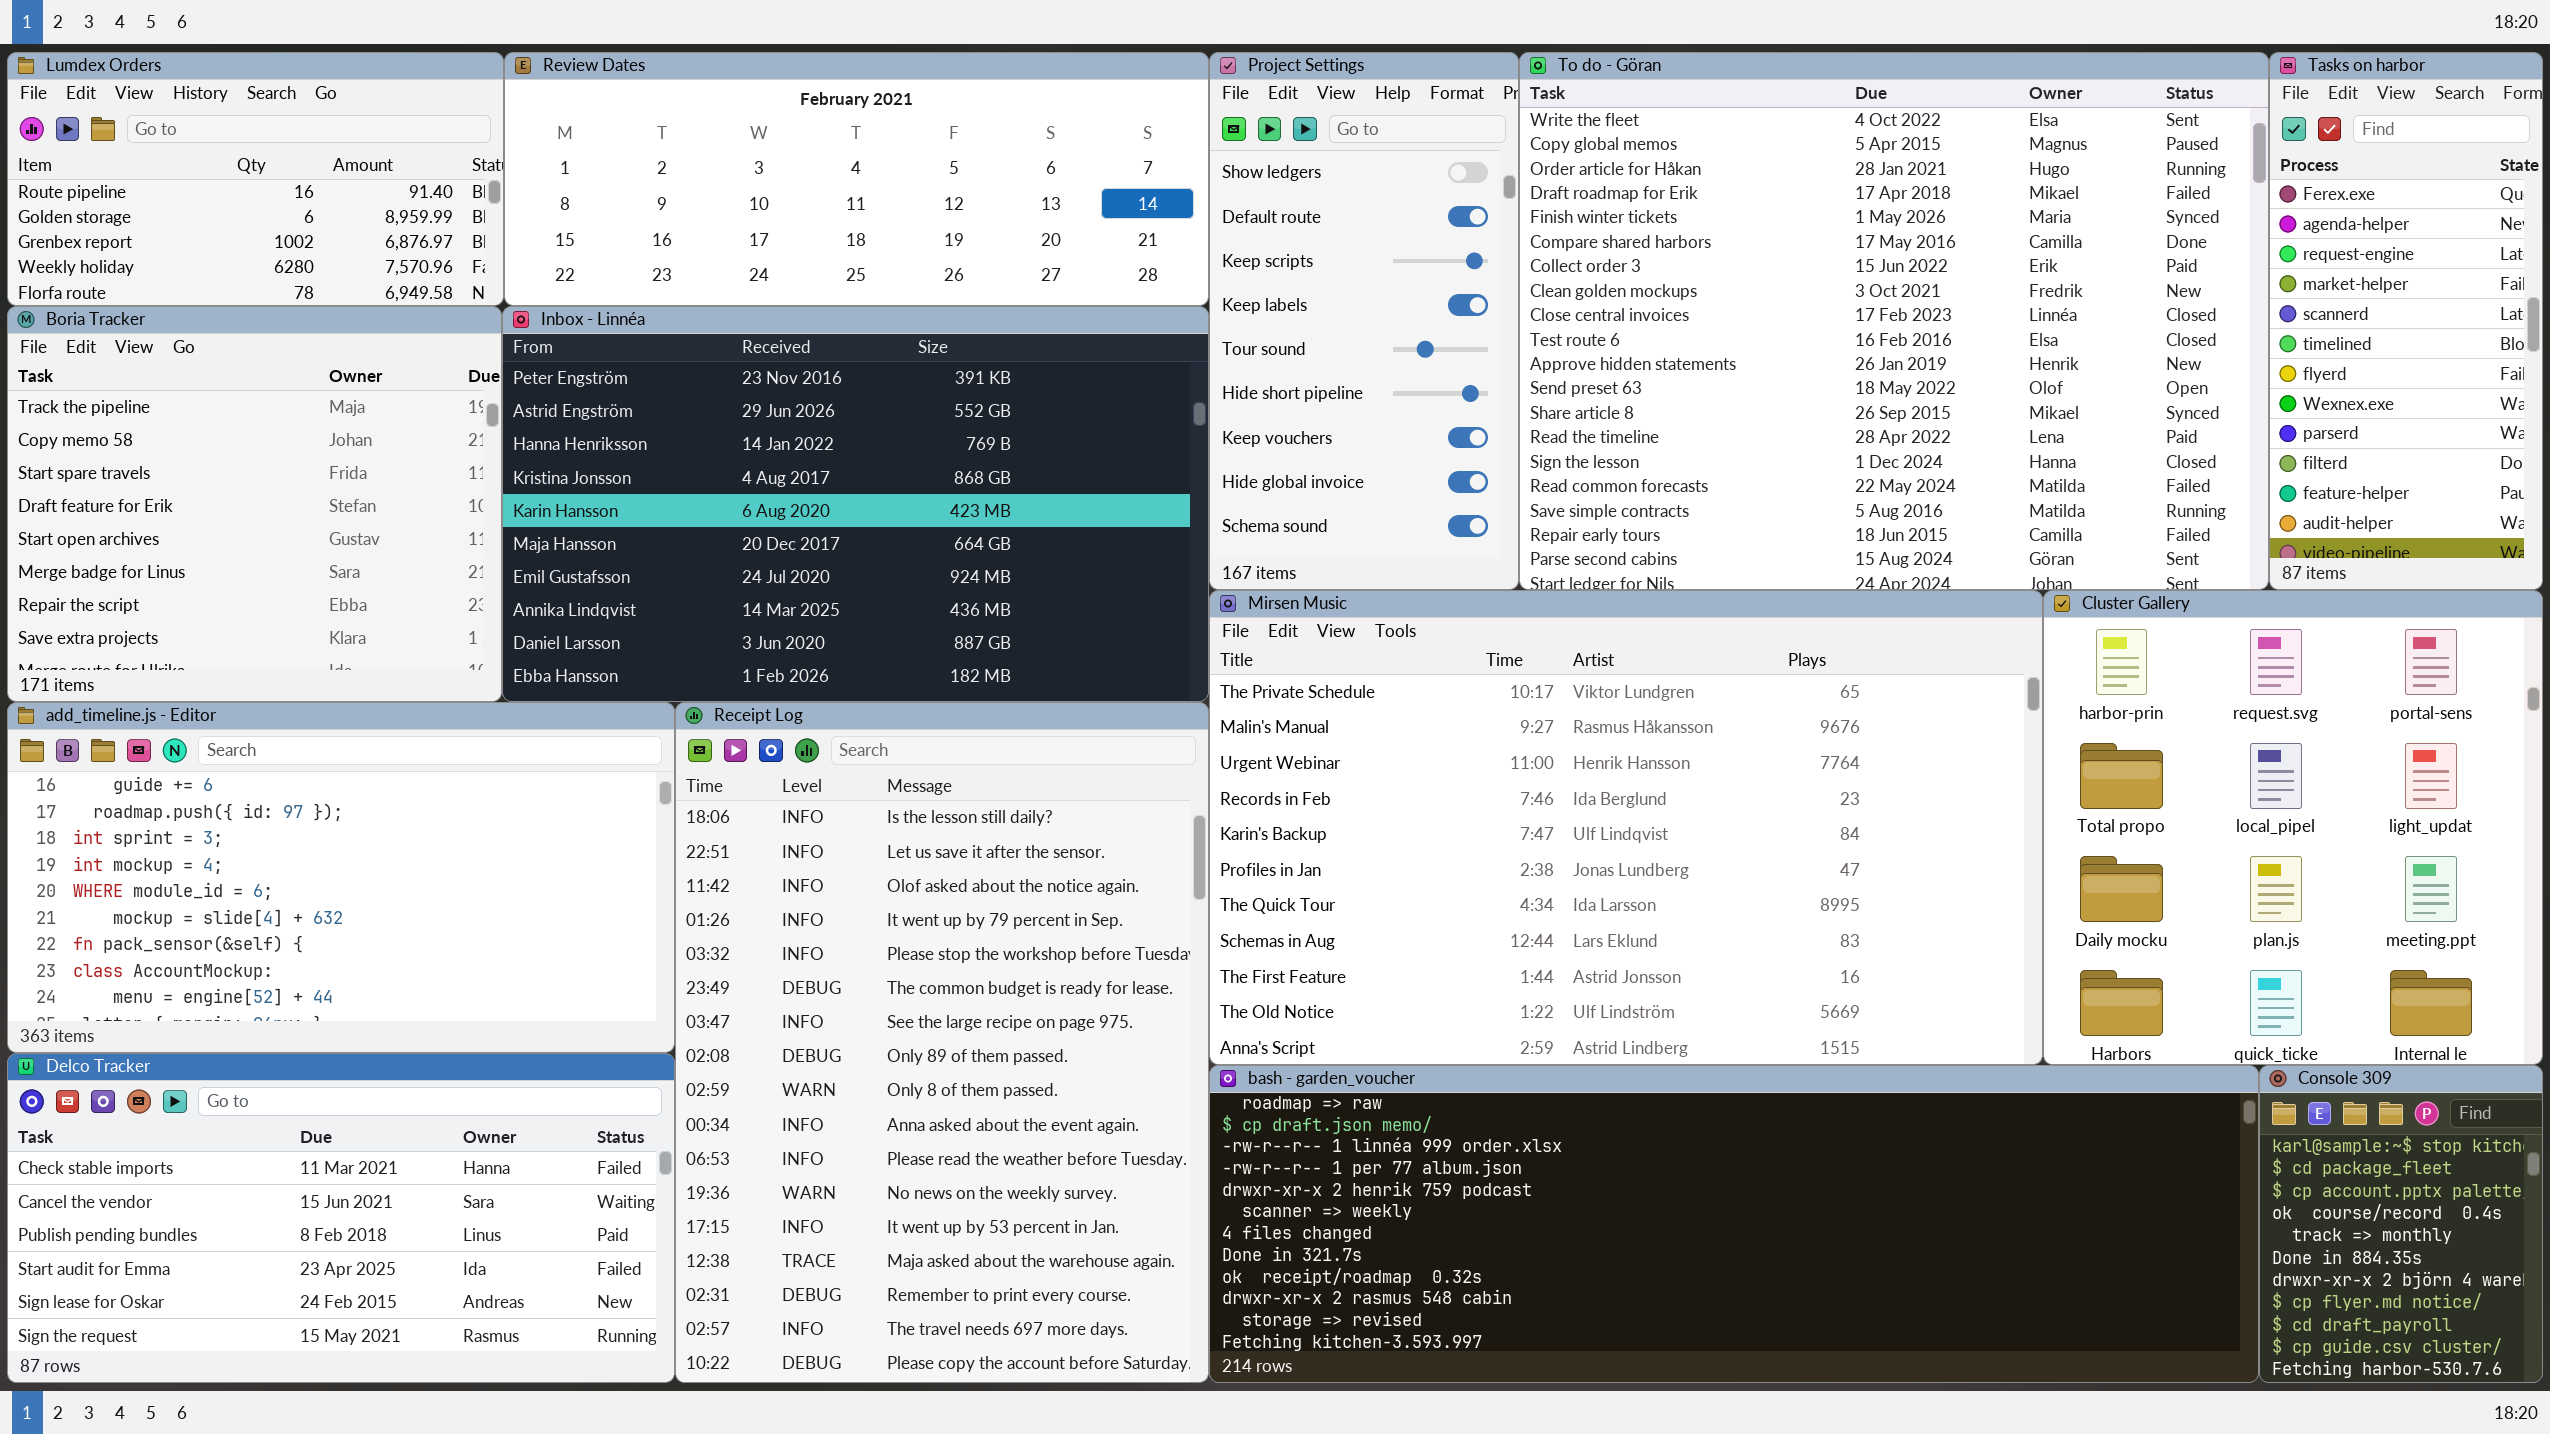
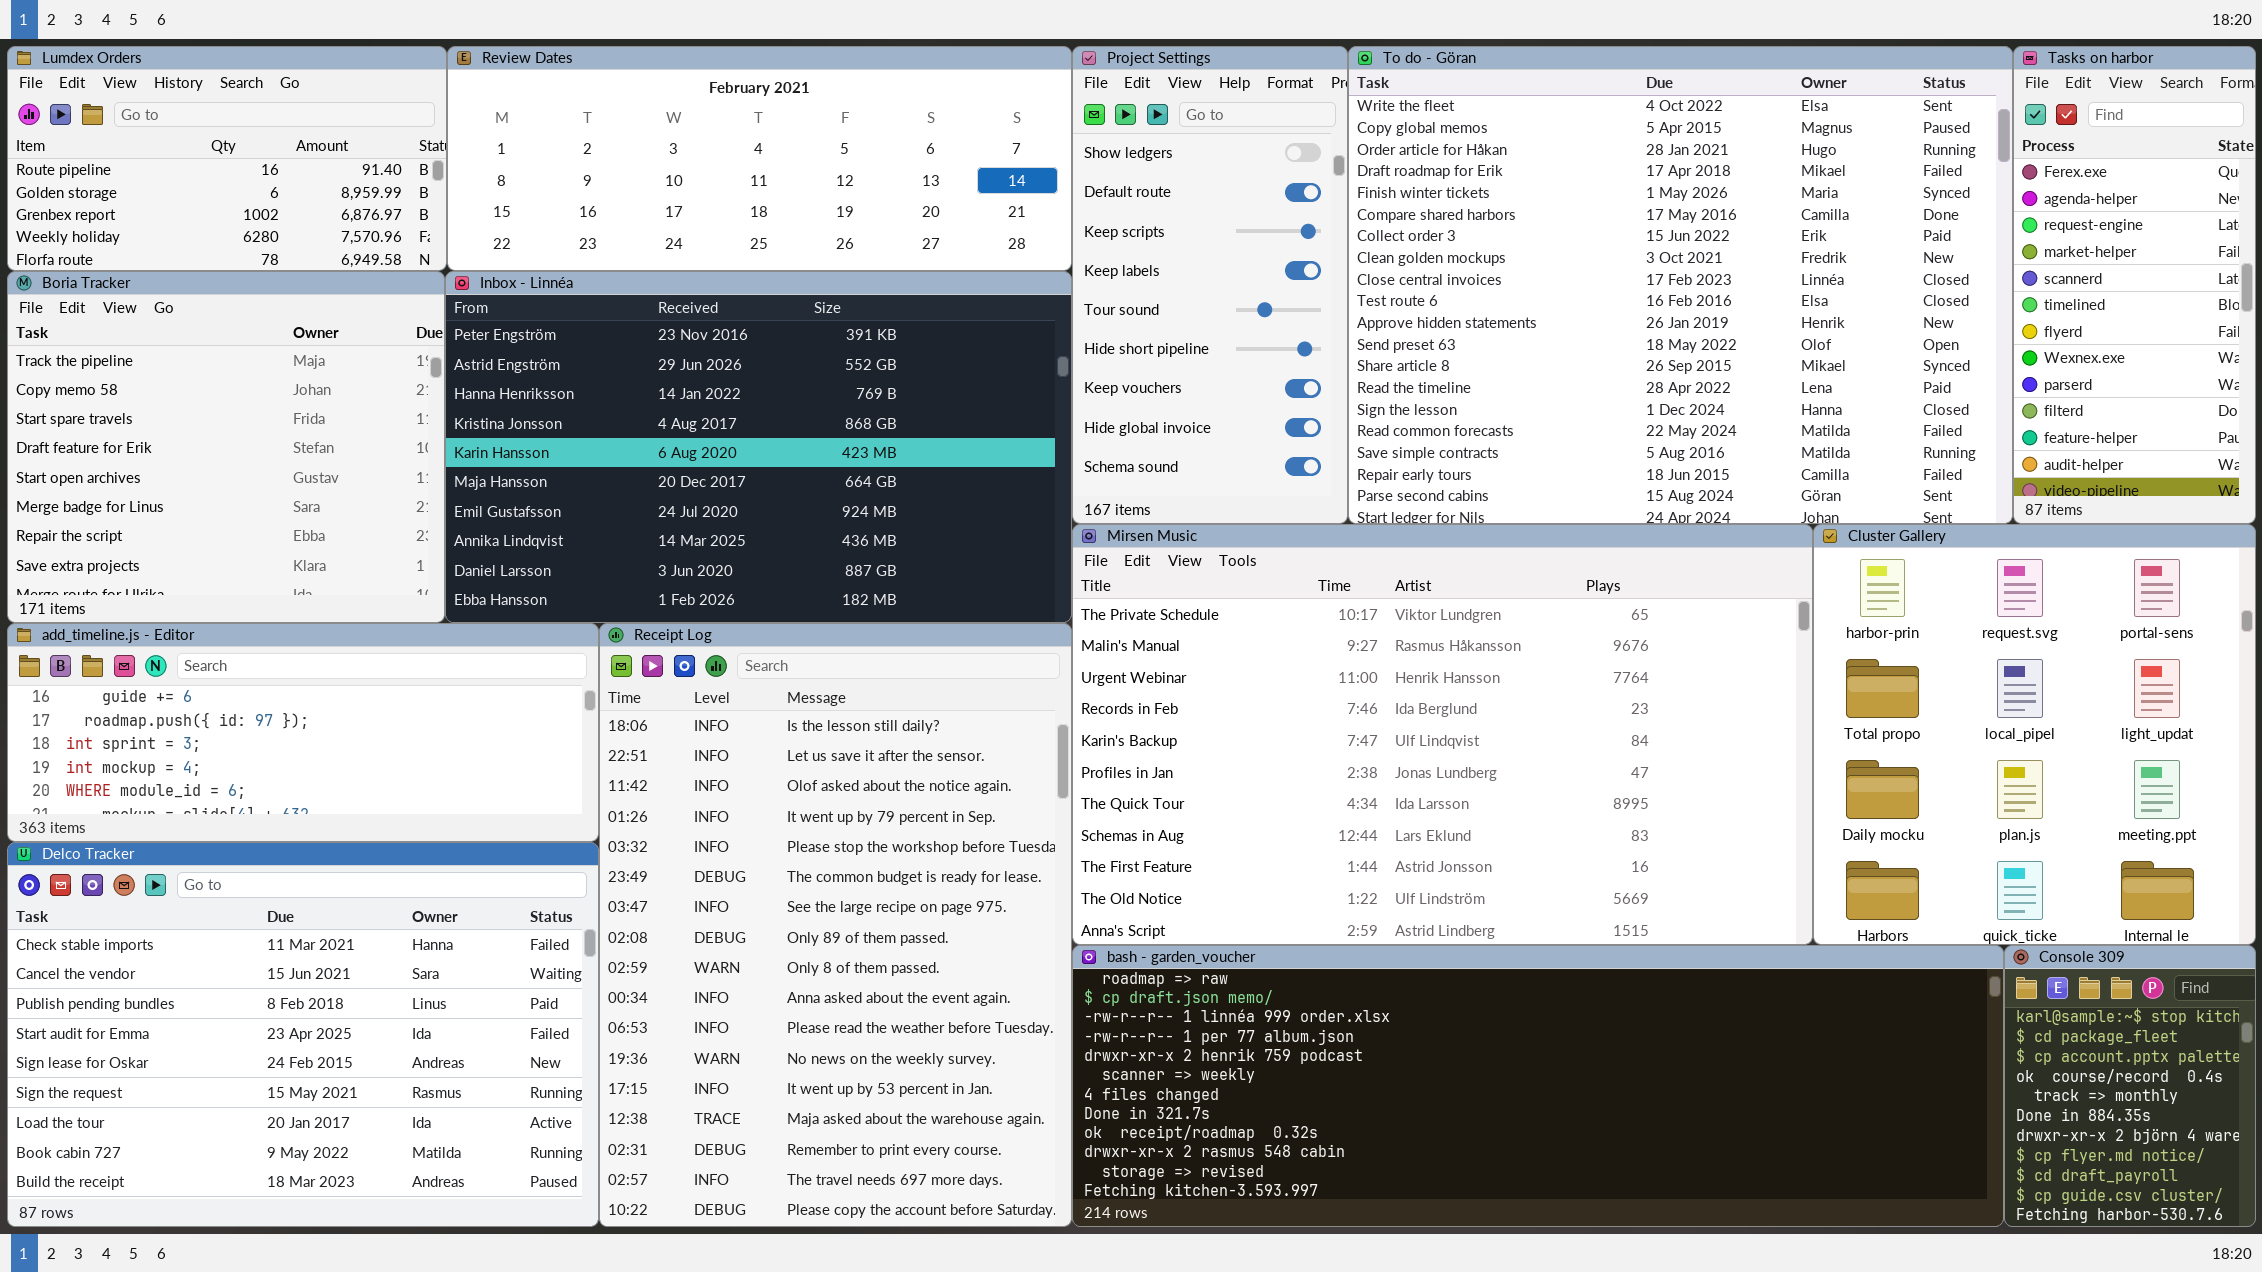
add_timeline.js - Editor: [7,702,675,1053] -> [7,623,599,842], resized
Delco Tracker: [7,1053,675,1383] -> [7,842,599,1227], resized

